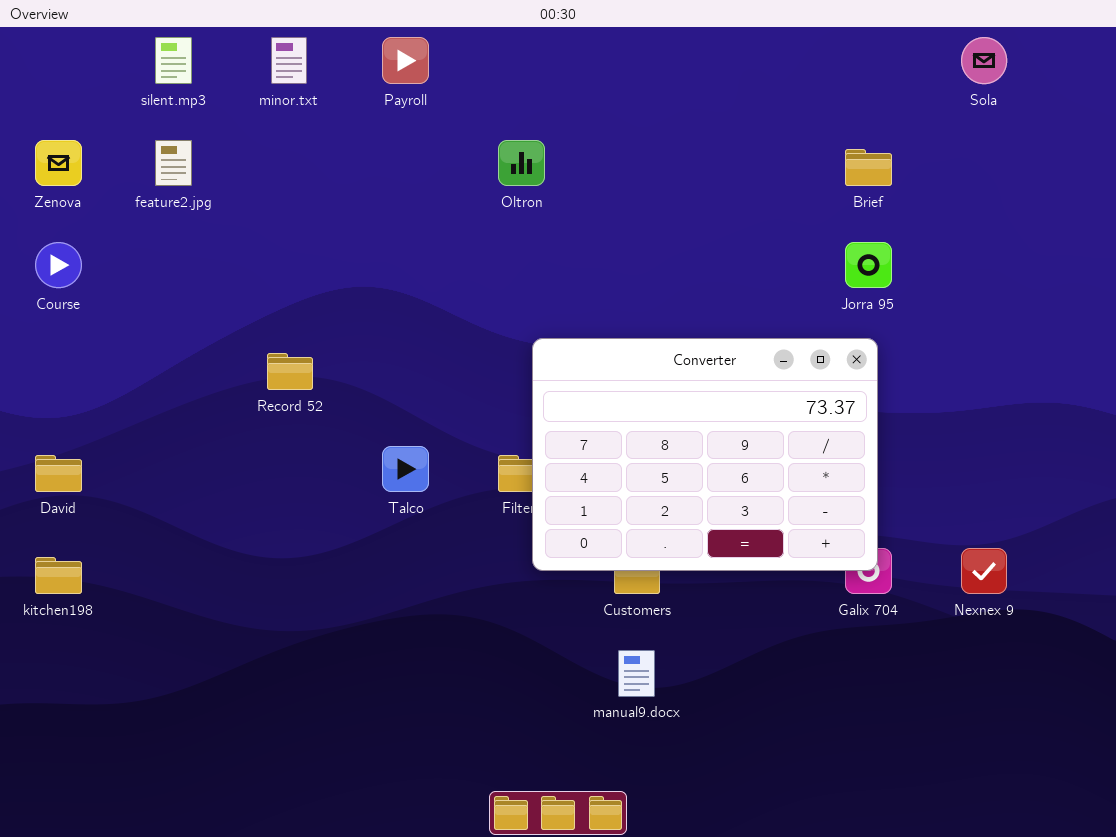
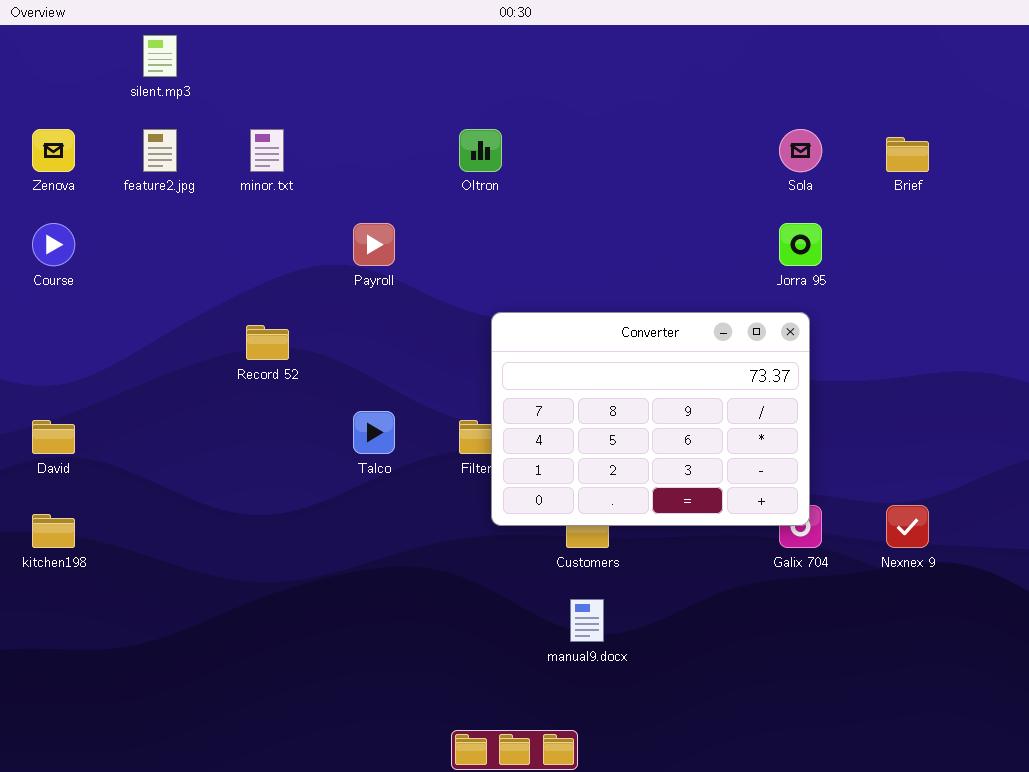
minor.txt: [271,37,307,84] -> [250,129,284,172], moved
Payroll: [382,37,429,84] -> [353,223,395,266], moved
Sola: [961,37,1007,84] -> [779,129,822,172], moved
Brief: [845,149,892,186] -> [886,137,929,172], moved

